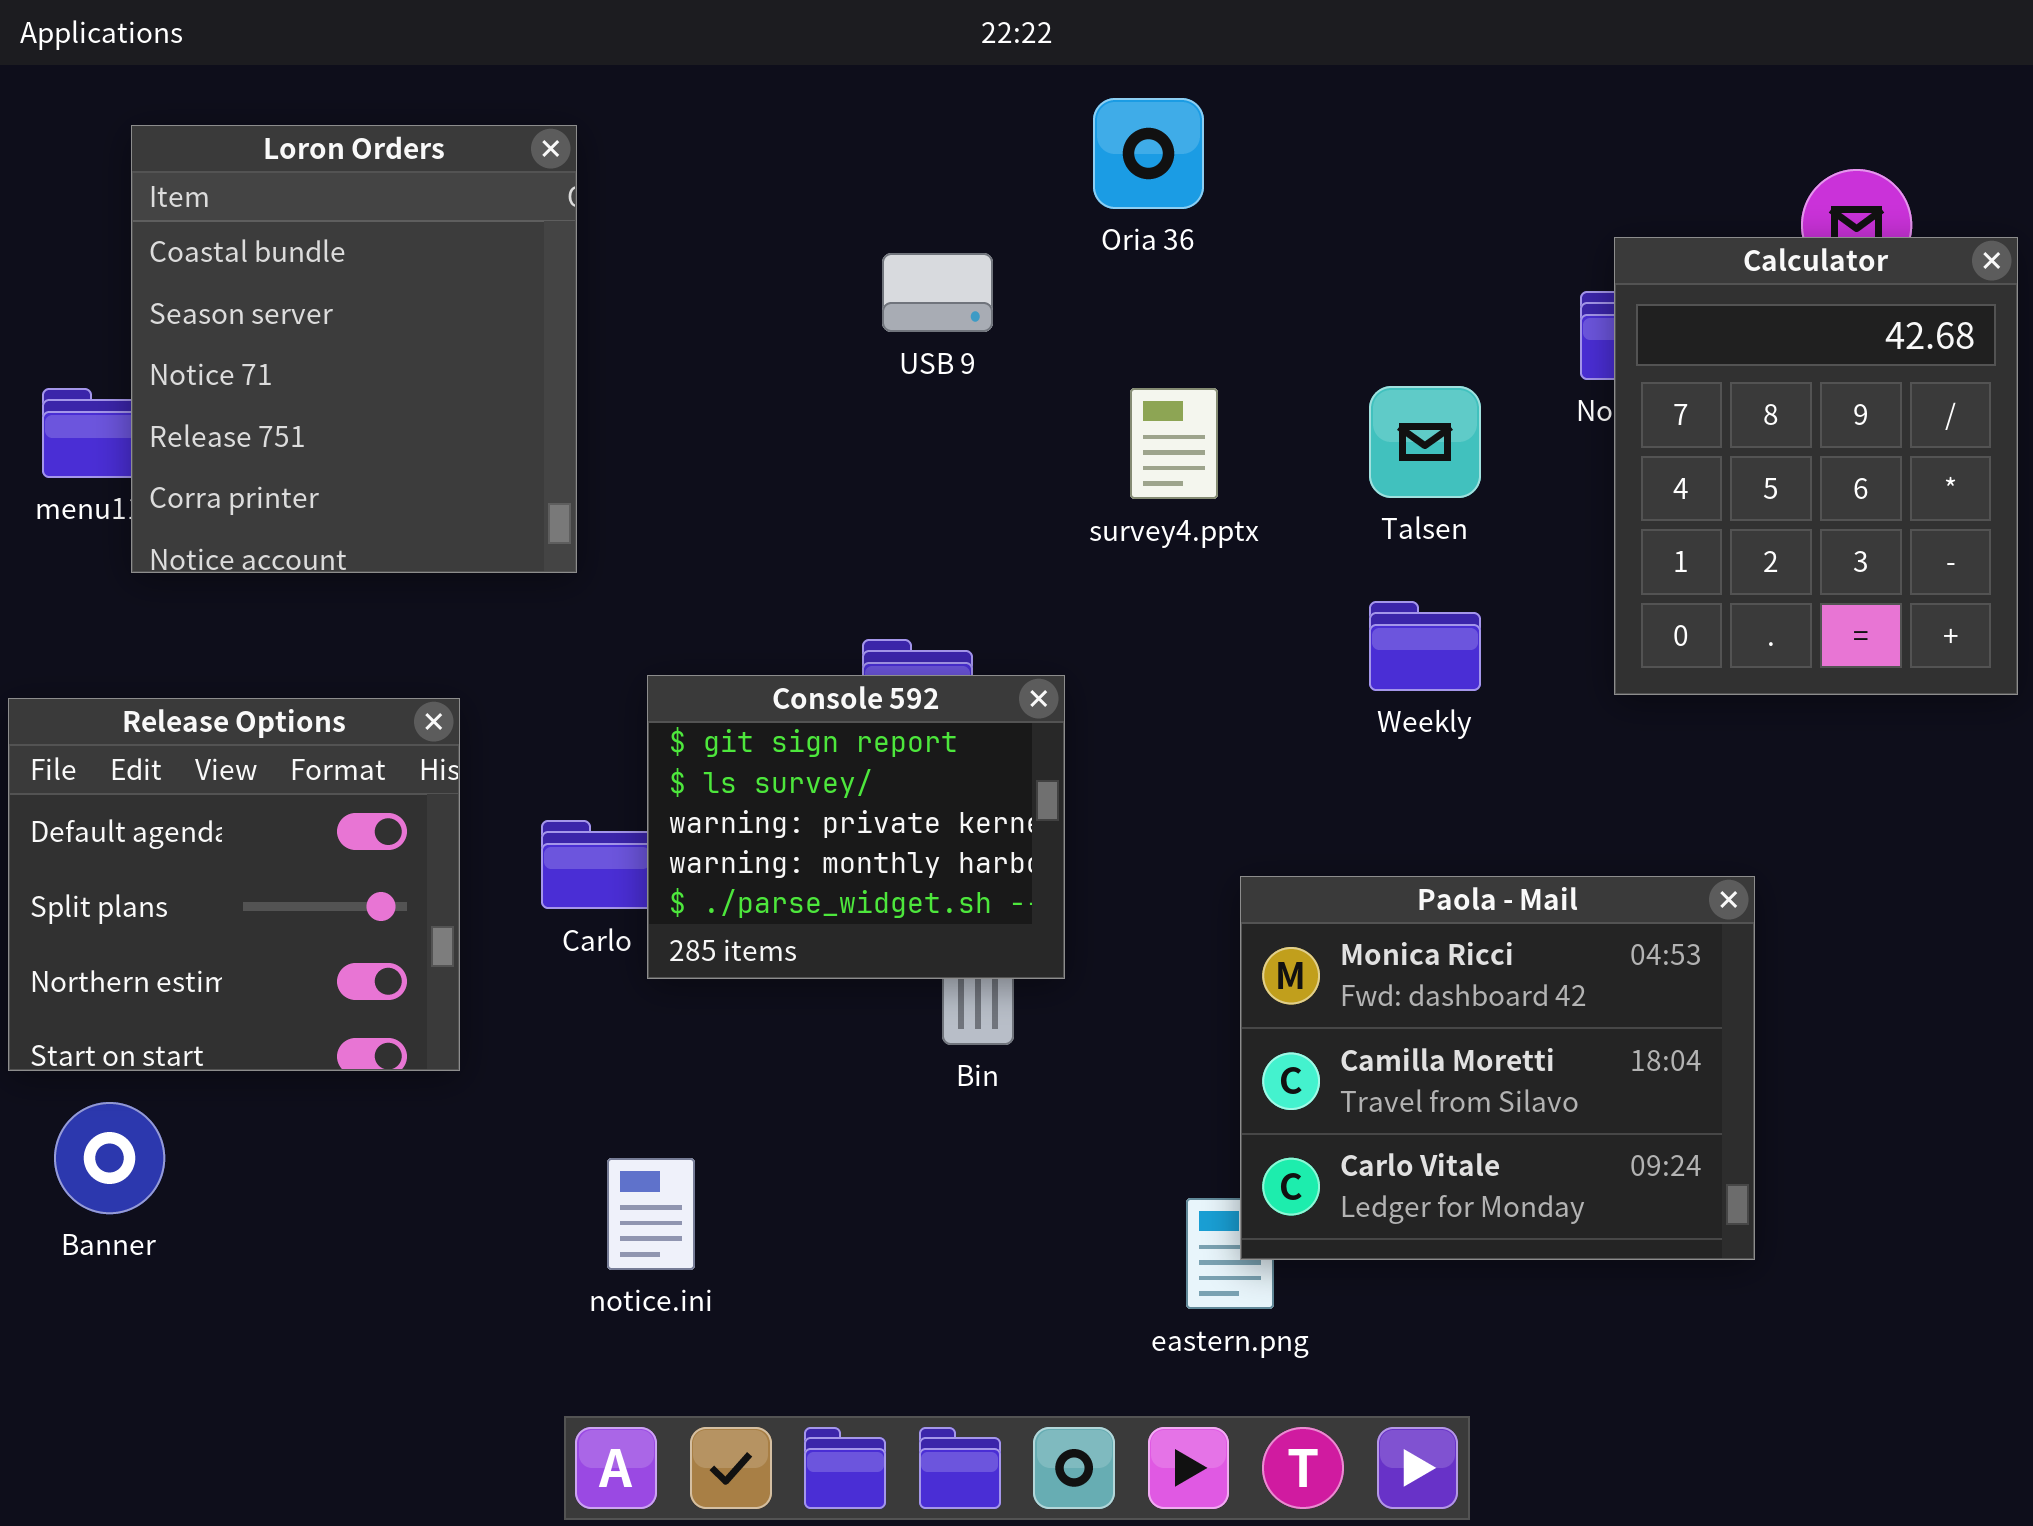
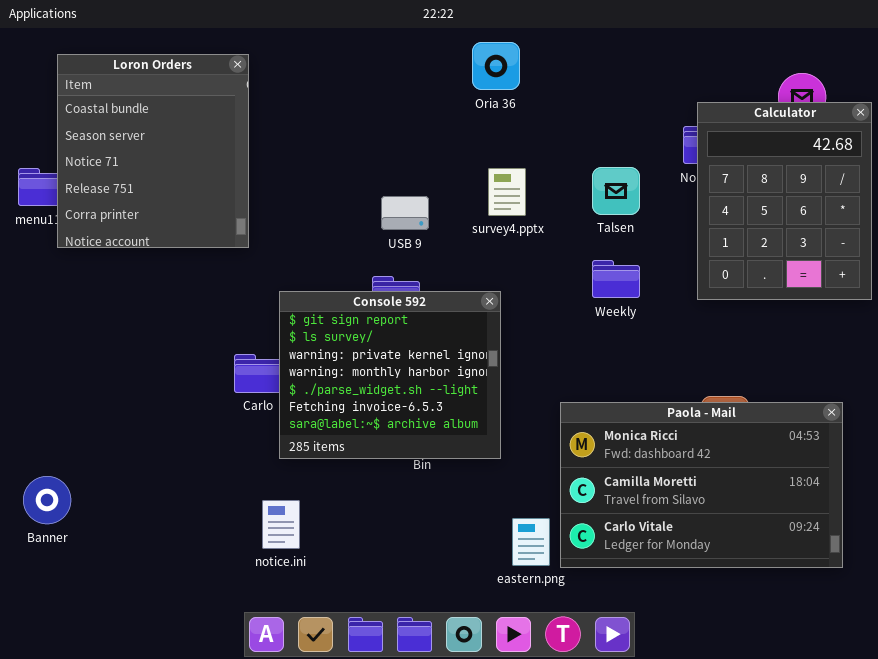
USB 9: [882,253,993,332] -> [381,196,429,230], moved
Console 592: [647,675,1065,979] -> [279,291,501,459], resized
Release Options: [8,698,460,1071] -> none, closed
Paola - Mail: [1240,876,1755,1260] -> [560,402,843,568], moved, resized

